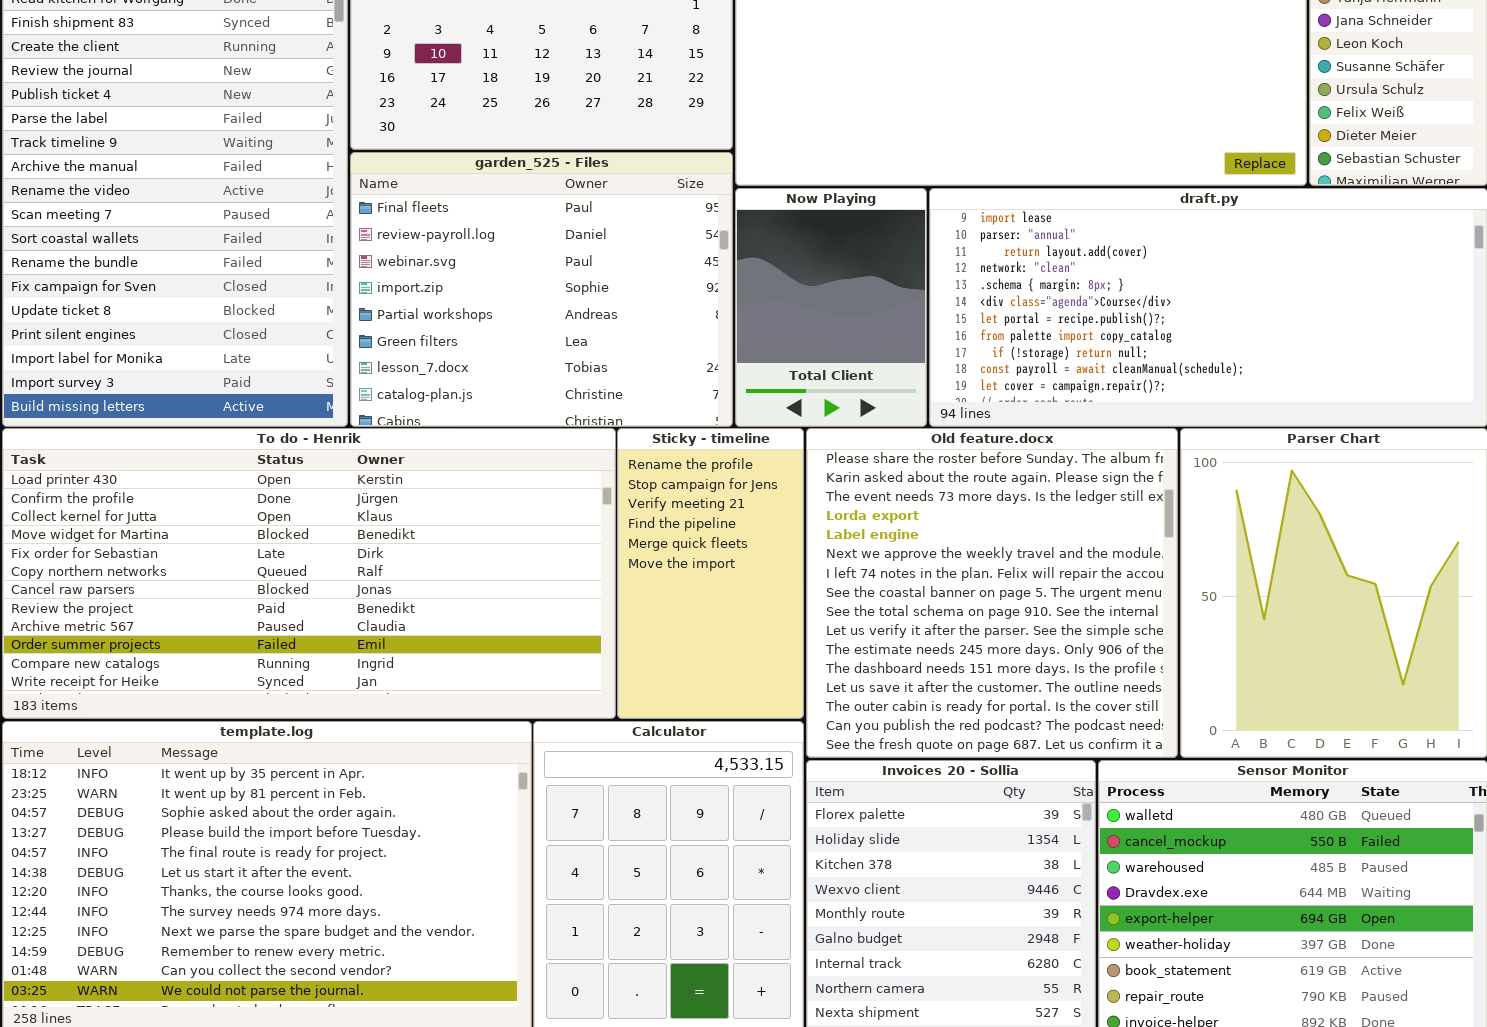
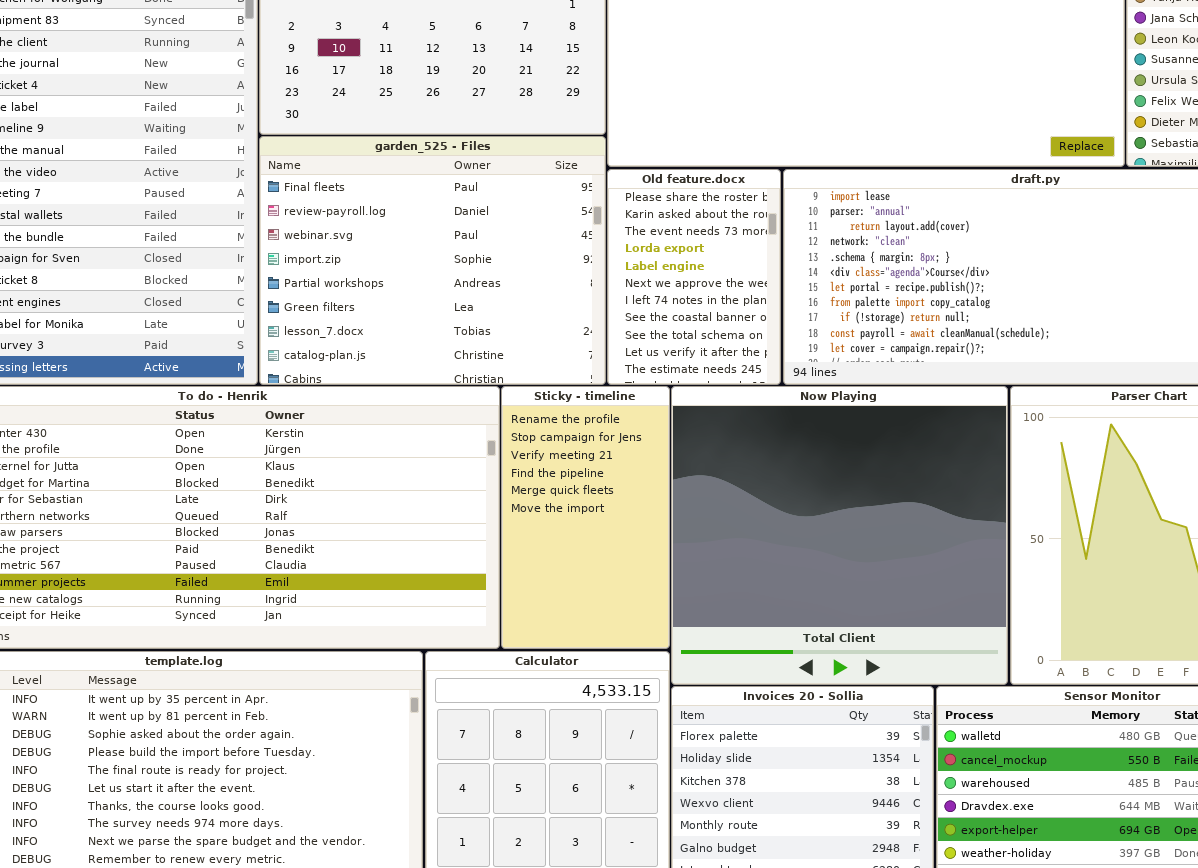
Now Playing: [735,188,927,427] -> [671,386,1008,685], moved, resized
Old feature.docx: [806,428,1178,758] -> [607,169,781,385], moved, resized

